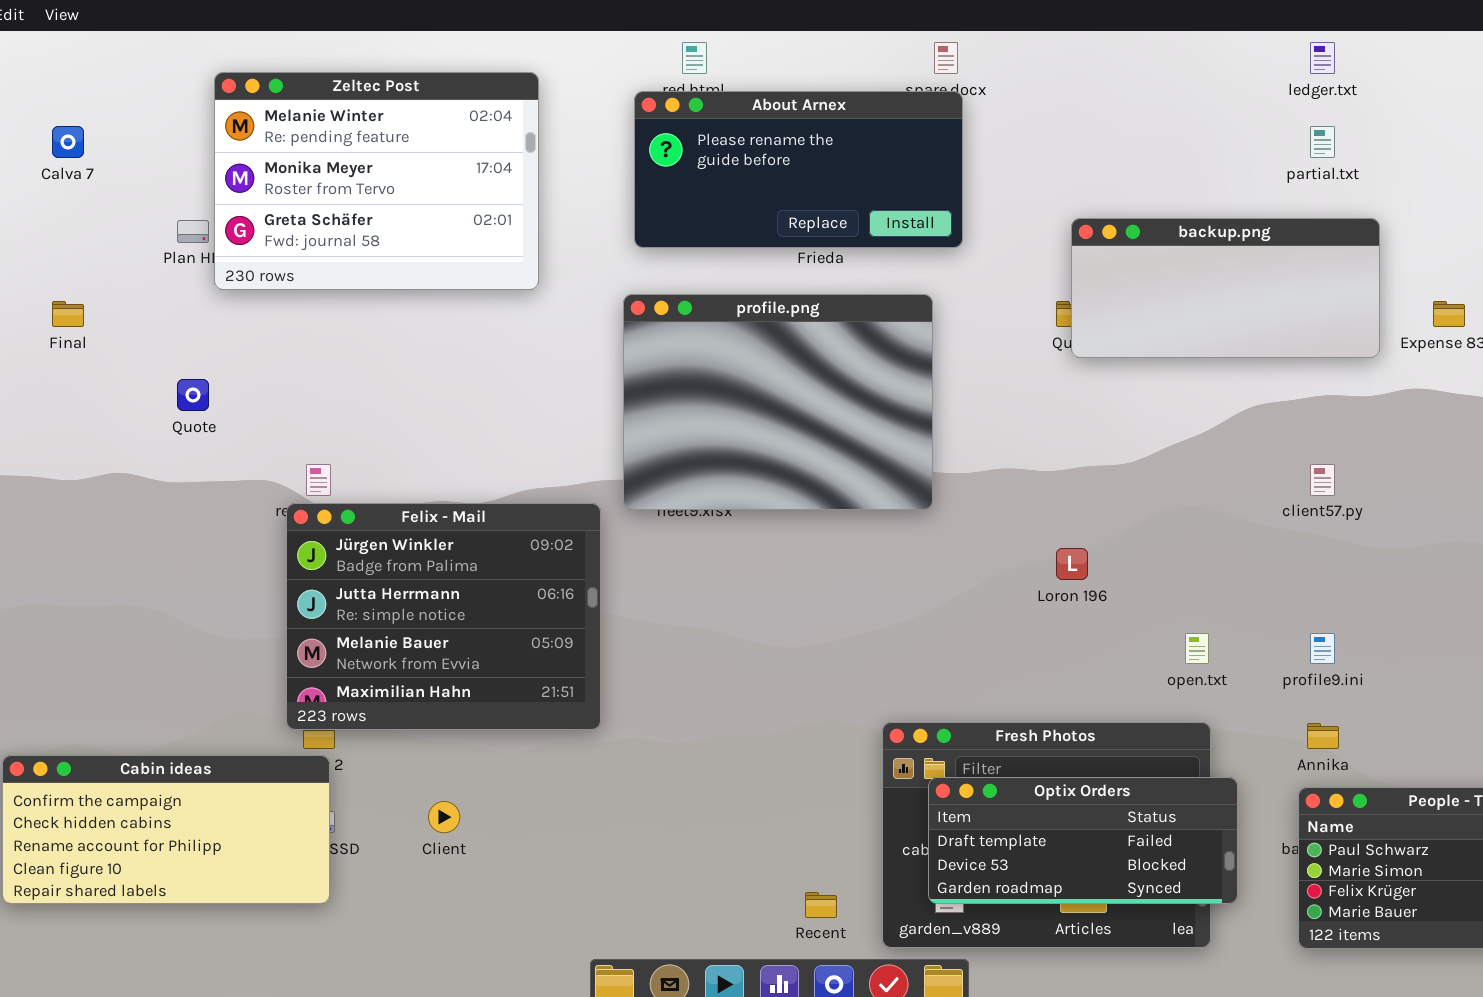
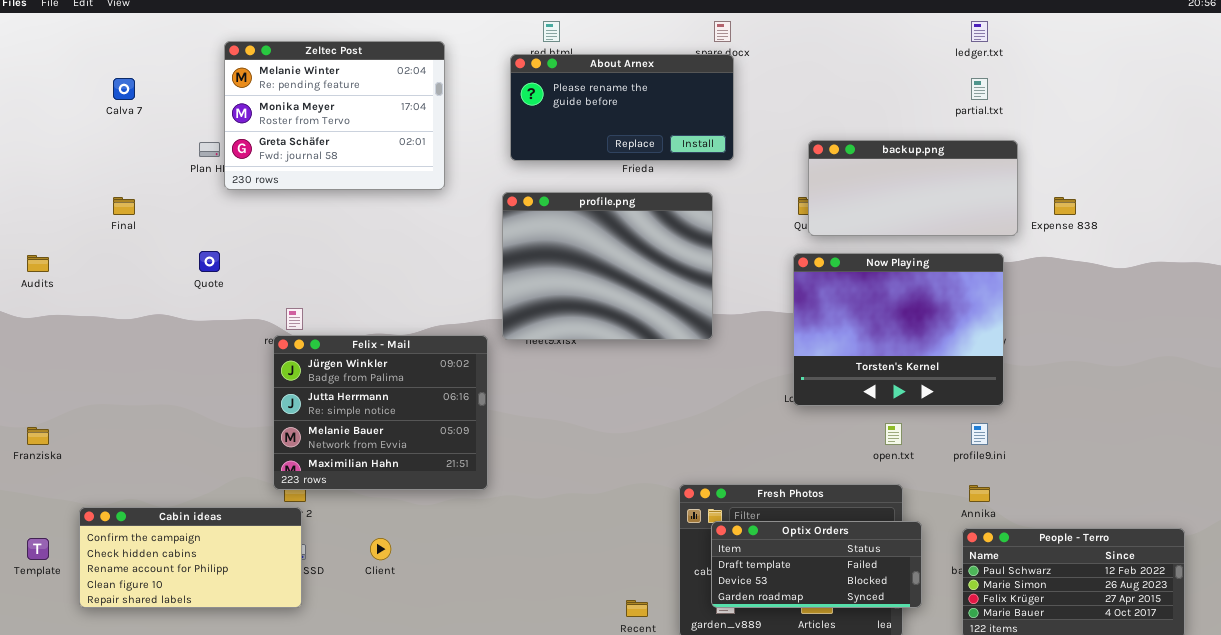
Now Playing: none -> [793,253,1004,406], opened

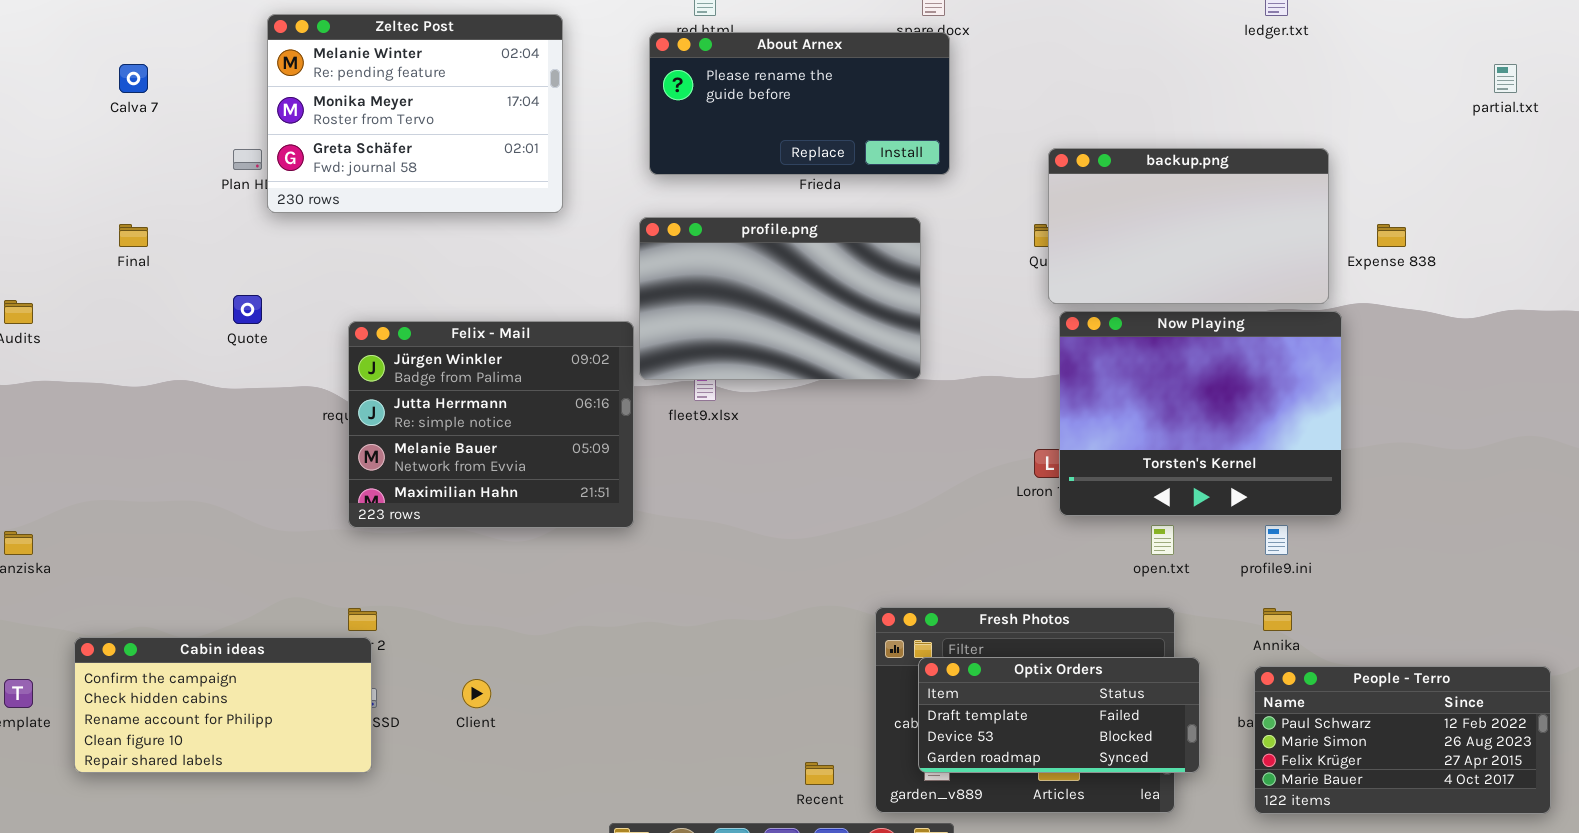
partial.txt: [971,78,988,100] -> [1494,64,1517,93], moved
backup.png: [808,140,1018,236] -> [1048,148,1329,304], resized
profile.png: [502,192,713,340] -> [639,217,921,380], resized
Now Playing: [793,253,1004,406] -> [1059,311,1342,516], moved
Felix - Mail: [273,335,488,490] -> [348,321,634,528], moved

